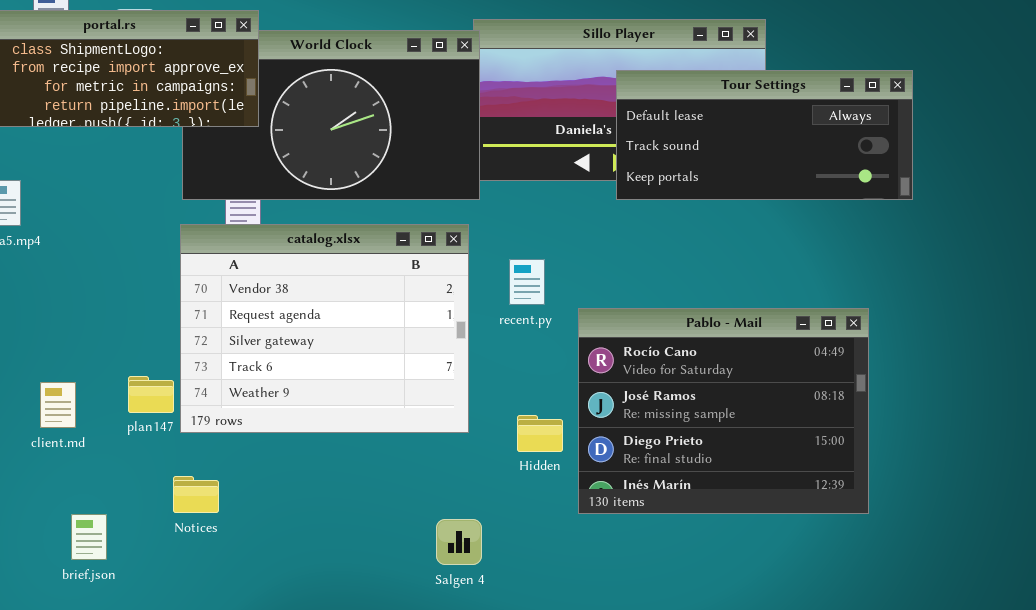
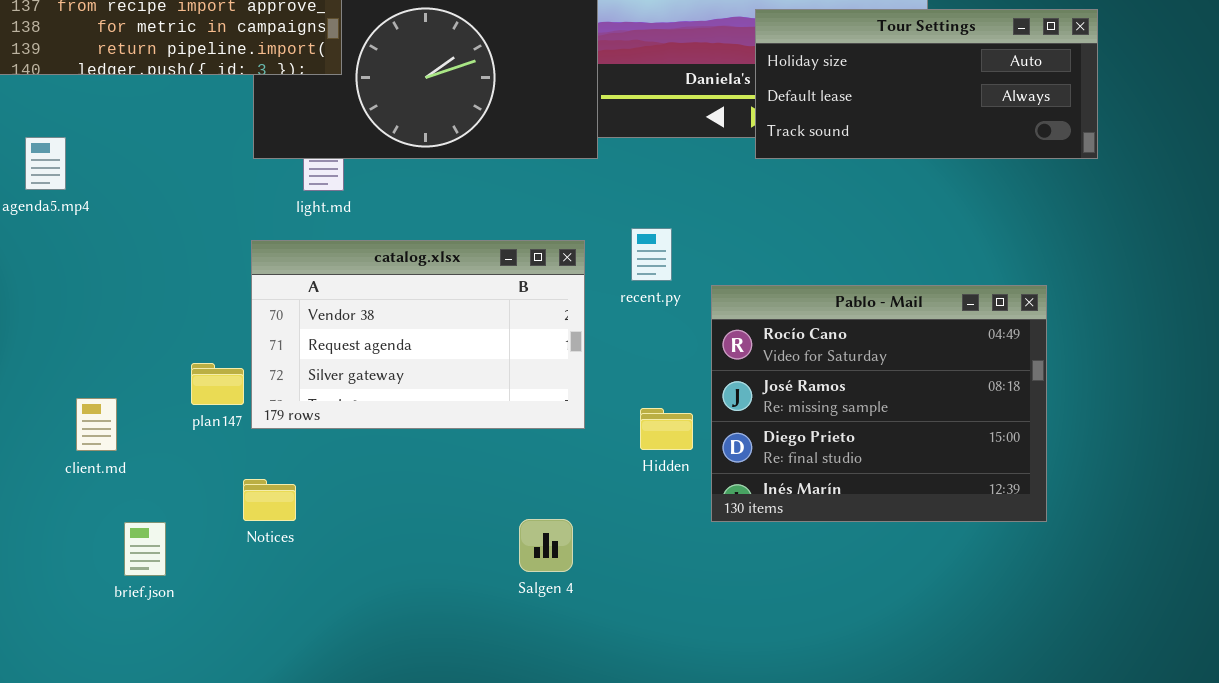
Tour Settings: [616,70,913,200] -> [755,9,1098,159], scrolled up 1 row
catalog.xlsx: [180,224,469,433] -> [251,240,585,429], resized
client.md: [40,382,76,428] -> [76,398,117,451], moved
Salgen 4: [436,519,482,565] -> [519,519,573,572], moved

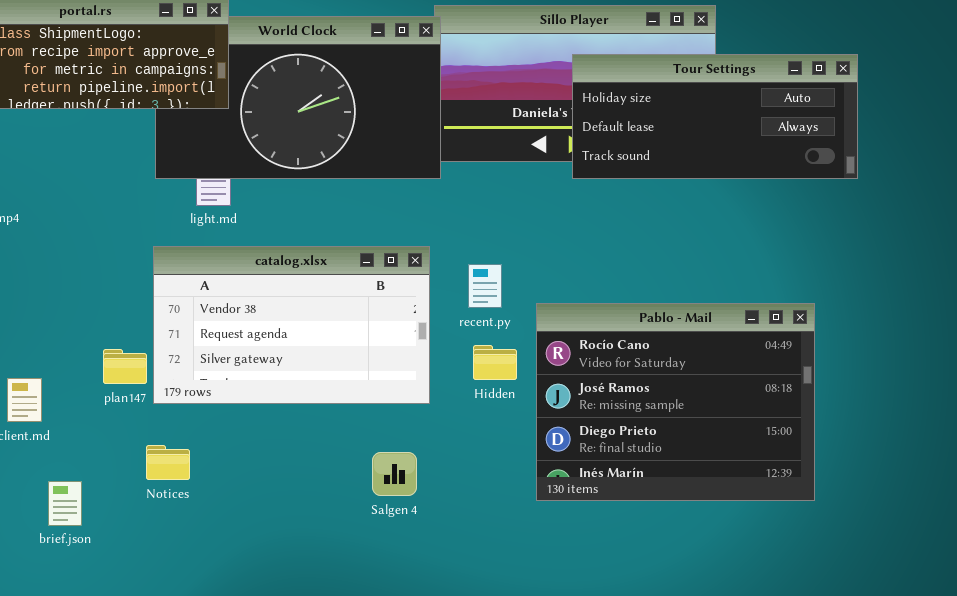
recent.py: [631,228,672,281] -> [468,264,502,308], moved
Pablo - Mail: [711,285,1047,522] -> [536,303,815,501], moved
Hidden: [640,408,693,450] -> [473,345,517,380], moved
Salgen 4: [519,519,573,572] -> [372,452,417,496], moved

